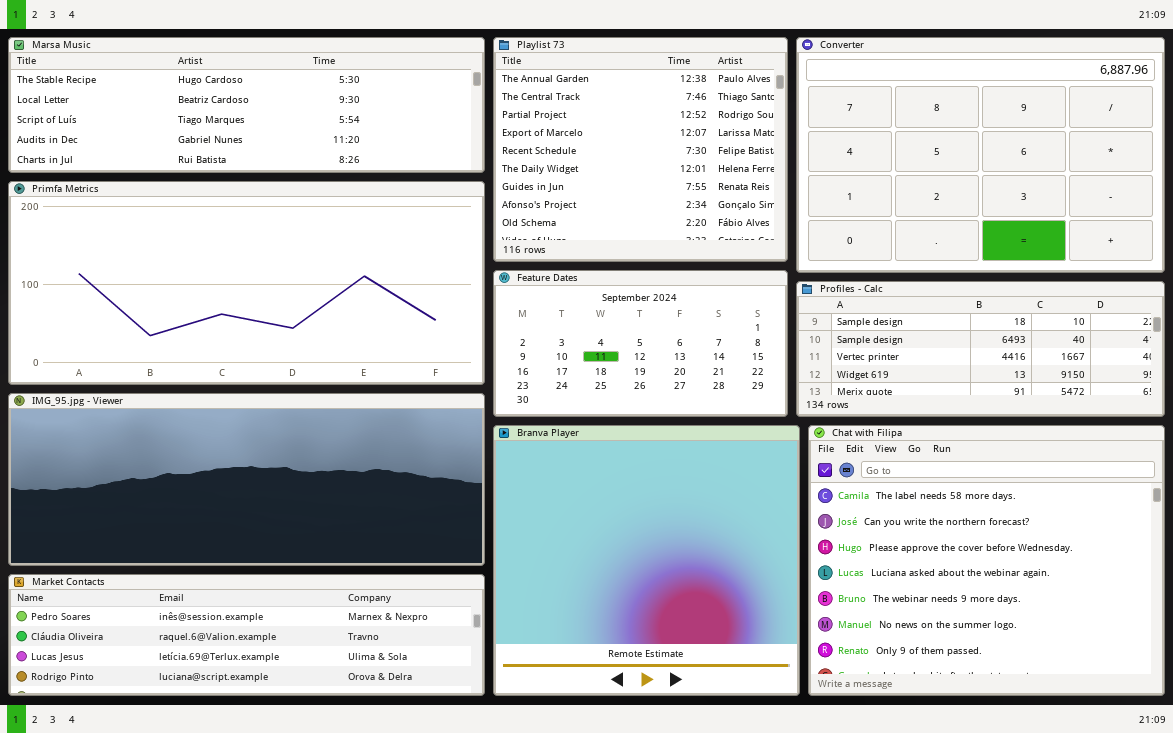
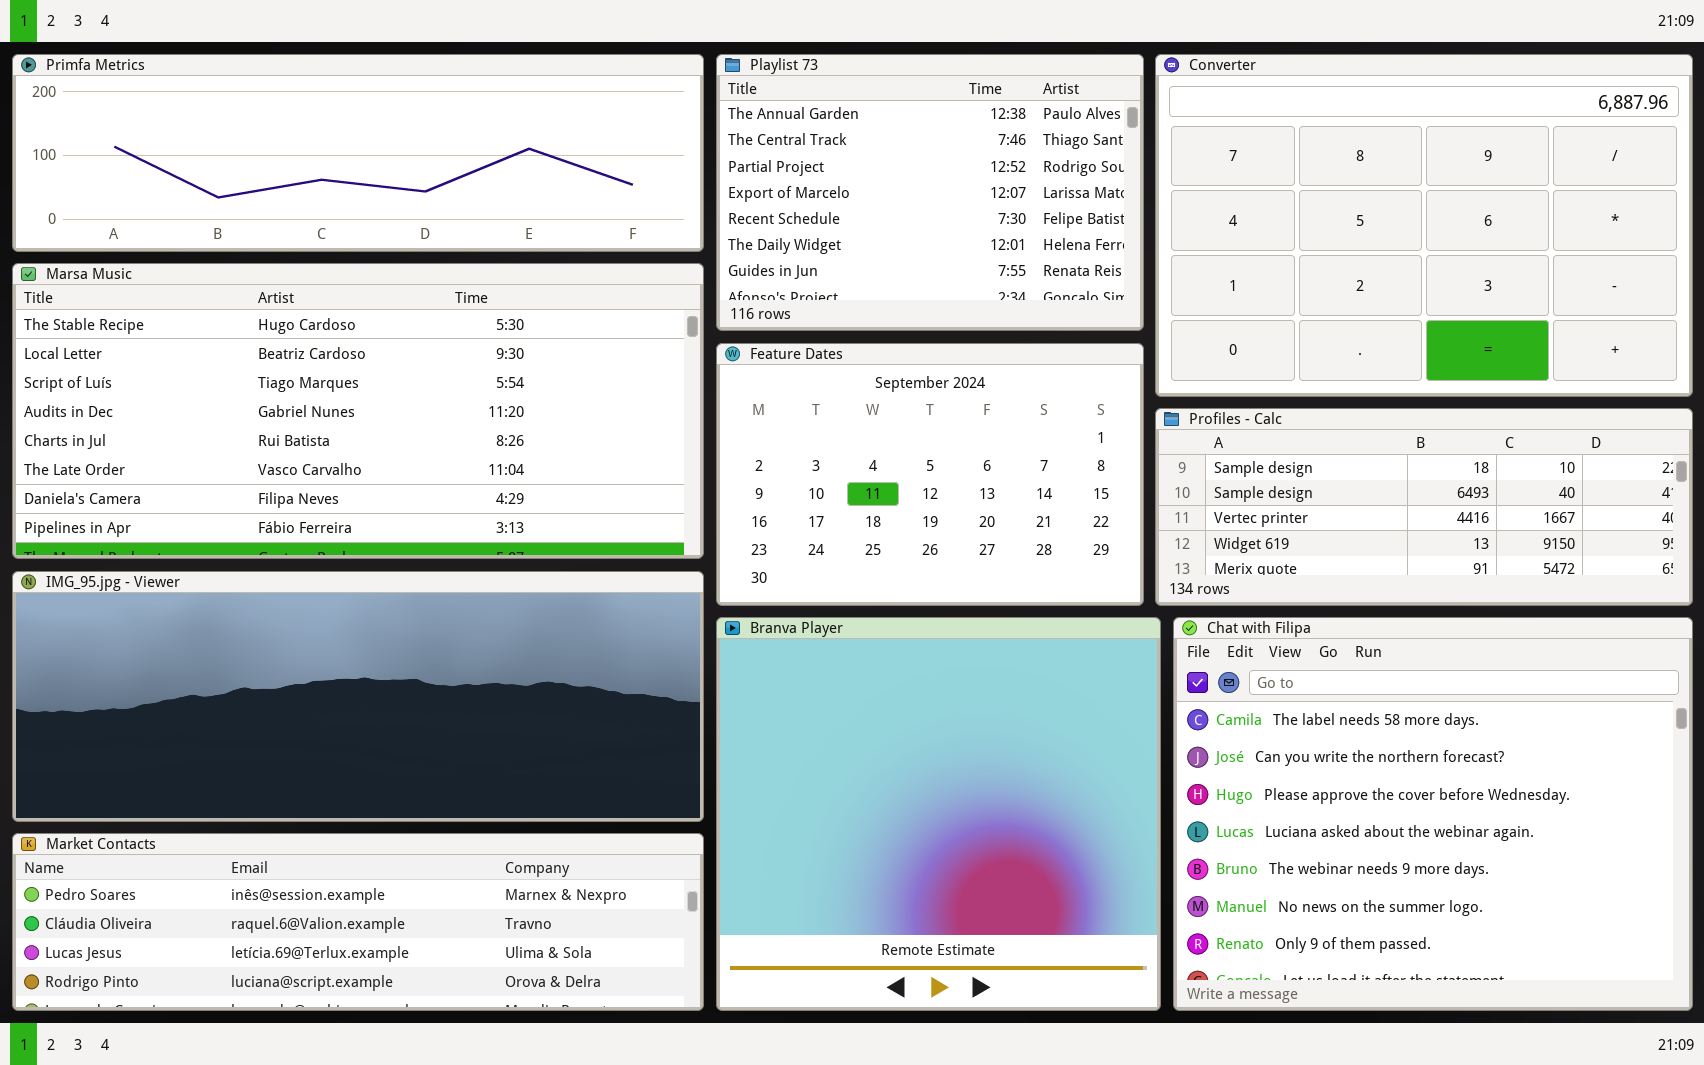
Marsa Music: [8,37,485,173] -> [12,263,704,559], moved, resized
Playlist 73: [493,37,788,262] -> [716,54,1144,331], resized
Primfa Metrics: [8,181,485,385] -> [12,54,704,252], moved, resized
Feature Dates: [493,270,788,417] -> [716,343,1144,606], resized

